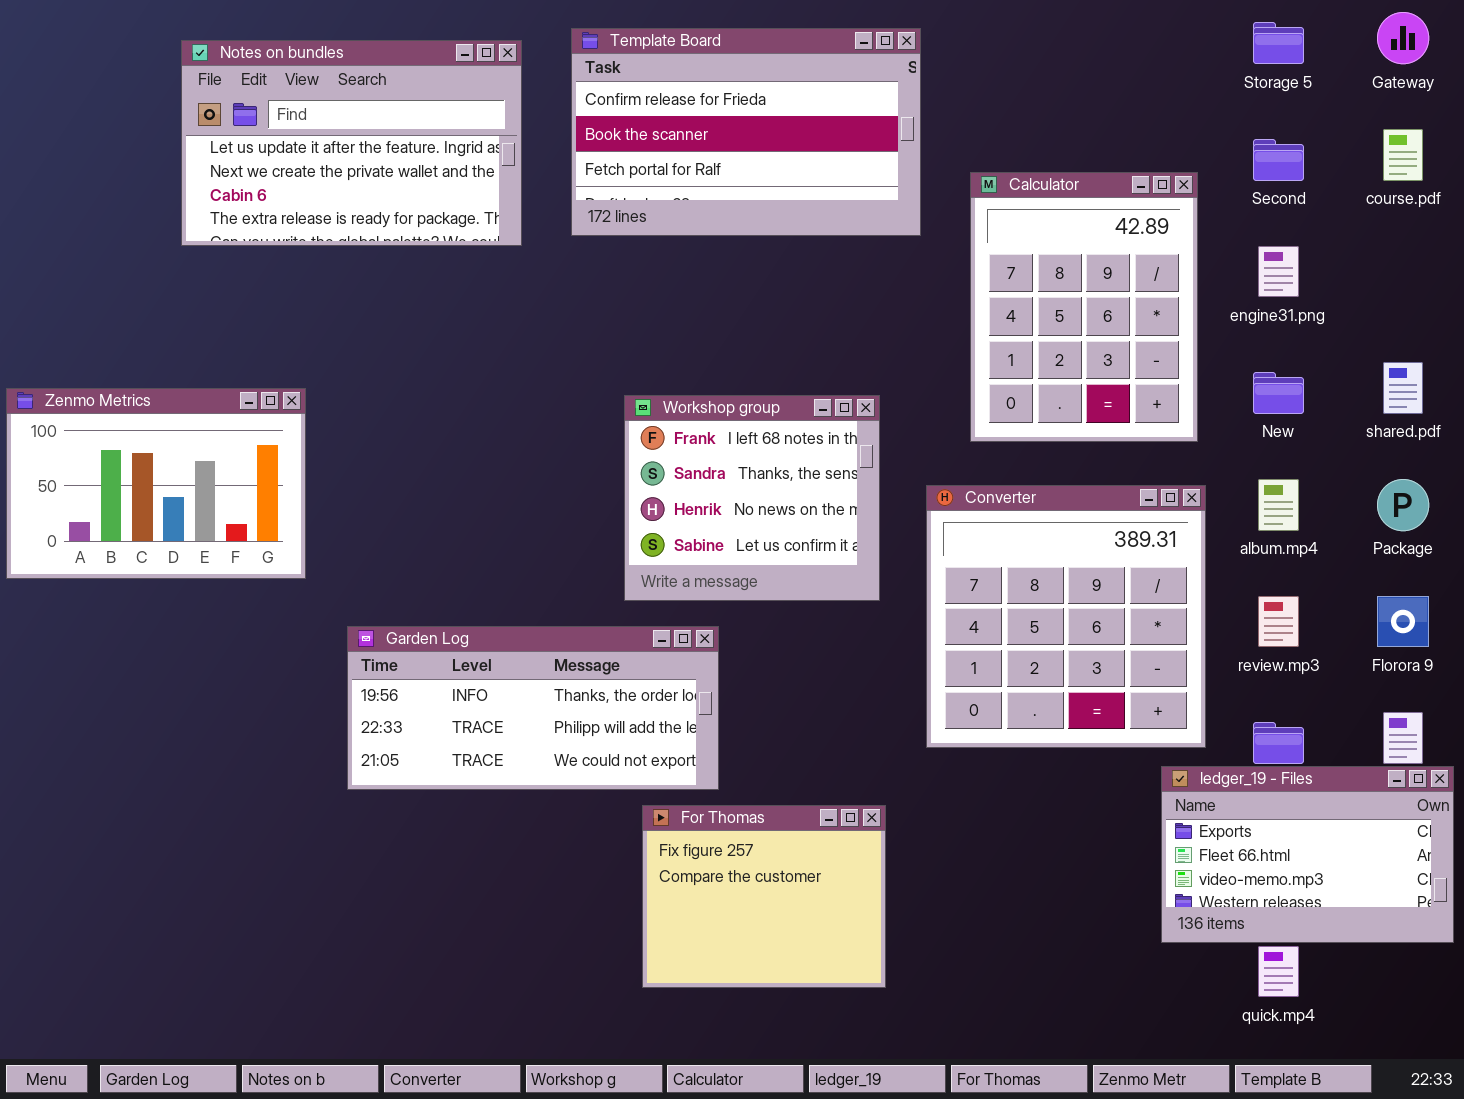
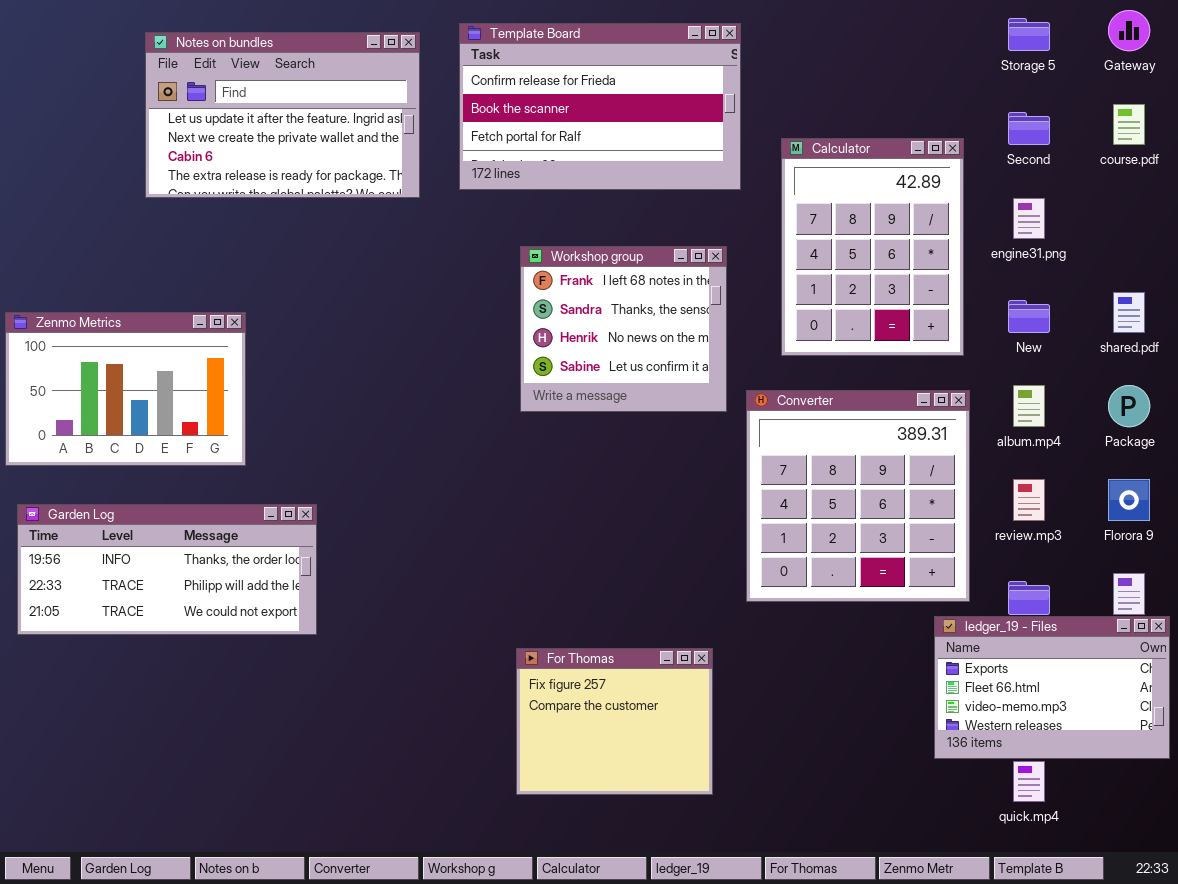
Workshop group: [624,395,880,601] -> [520,246,727,412], moved
Garden Log: [347,626,719,790] -> [17,504,317,635], moved

